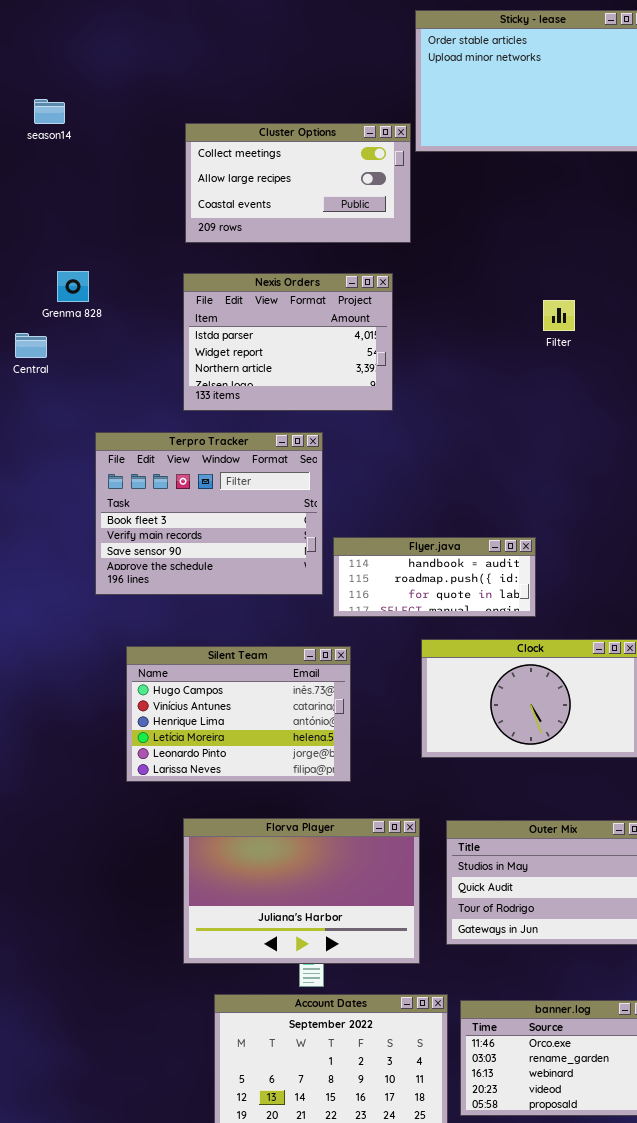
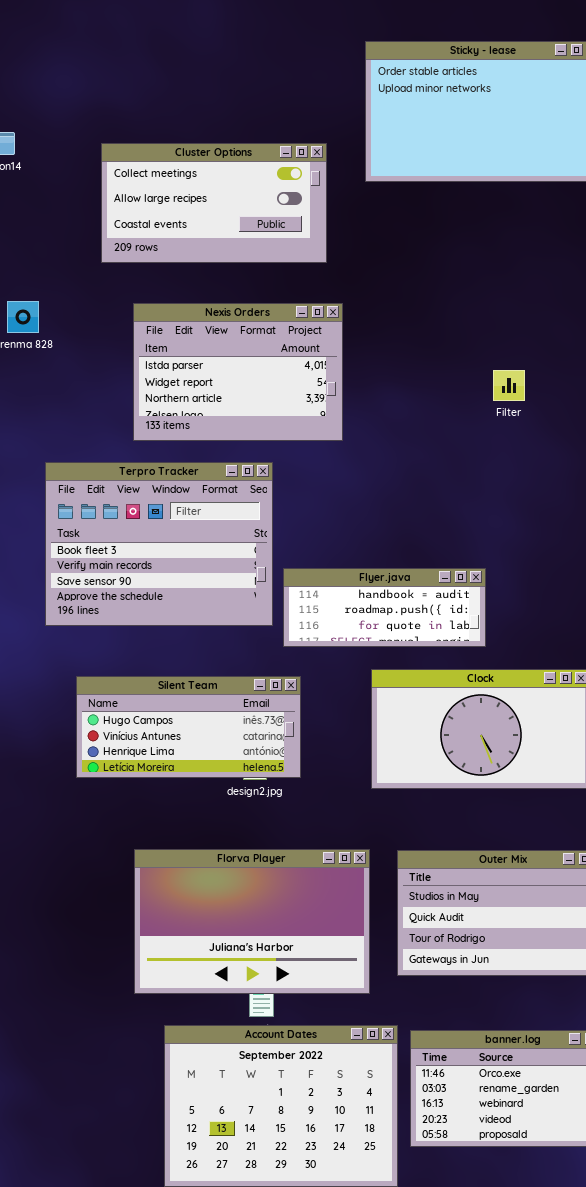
Cluster Options: [185,123,411,243] -> [101,143,327,263], moved
Filter: [543,300,575,331] -> [493,370,525,401], moved
Silent Team: [126,646,351,782] -> [76,676,301,778], resized

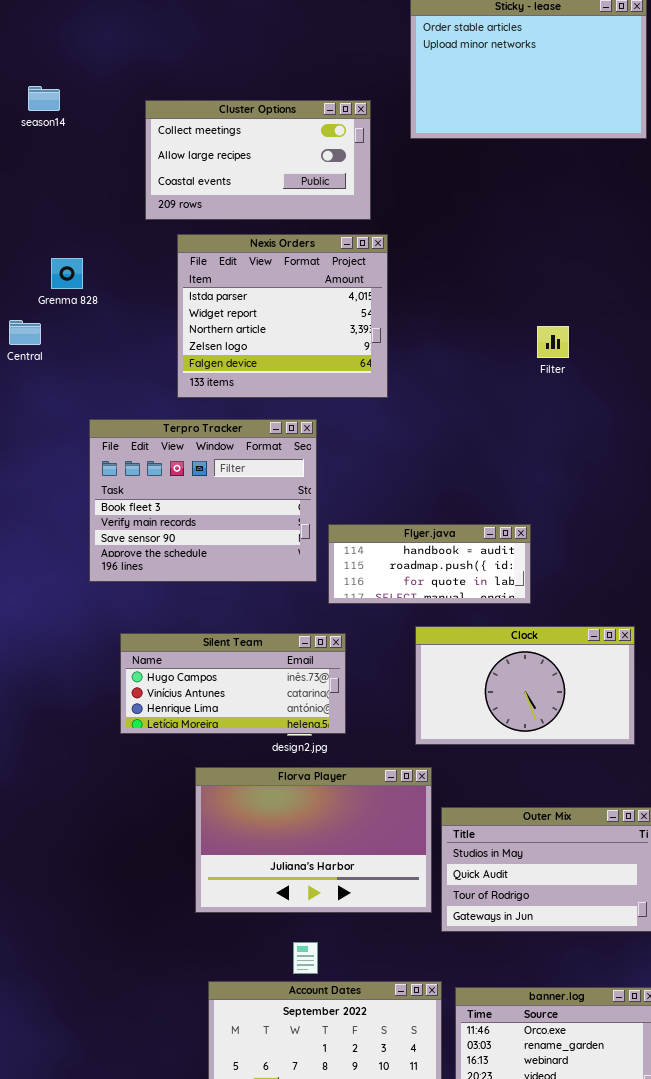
Nexis Orders: [133,303,343,441] -> [177,234,388,398], resized
Florva Player: [134,849,370,994] -> [195,767,432,913], moved

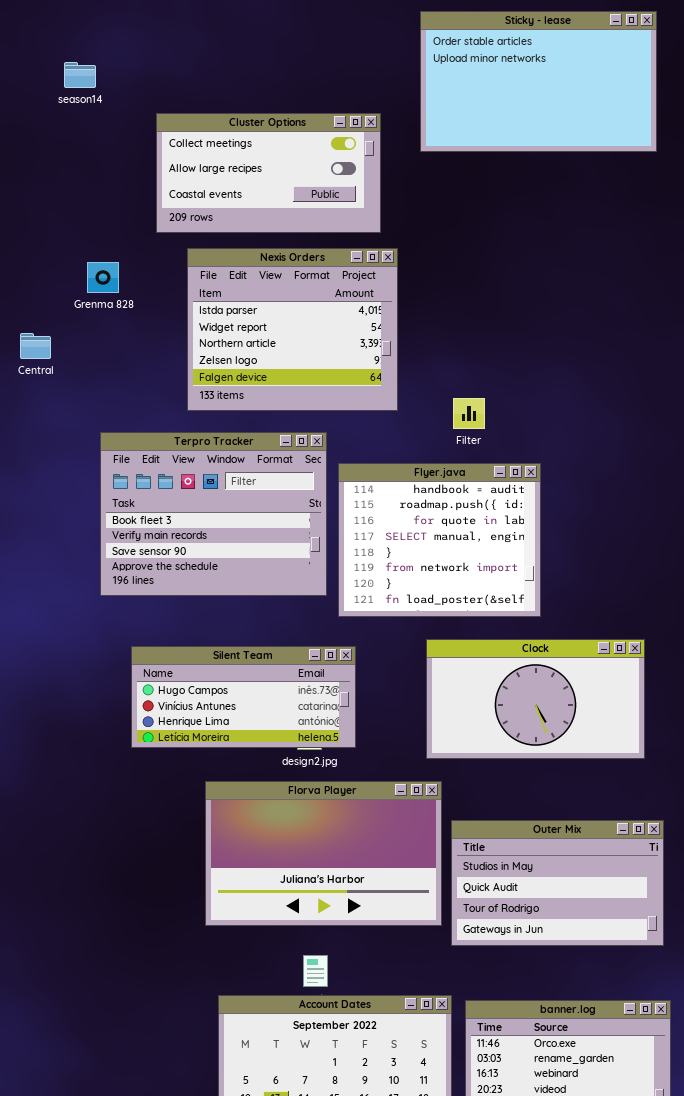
season14: [28,86,60,111] -> [64,62,96,88], moved
Grenma 828: [51,258,83,289] -> [87,262,119,293], moved
Filter: [537,326,569,358] -> [453,398,485,429], moved
Flyer.java: [328,524,531,604] -> [338,463,541,617], resized

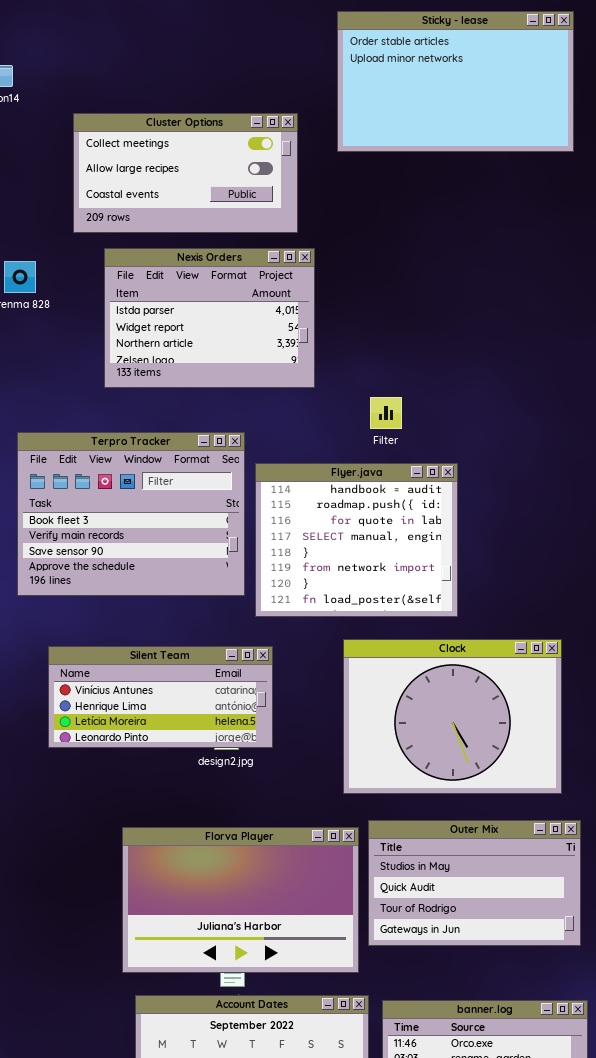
Nexis Orders: [187,248,398,411] -> [104,248,315,388], resized
Clock: [426,639,645,759] -> [343,639,562,794], resized
Silent Team: [131,646,356,748] -> [48,646,273,748], scrolled down 1 row
Florva Player: [205,781,442,926] -> [122,827,359,973], moved

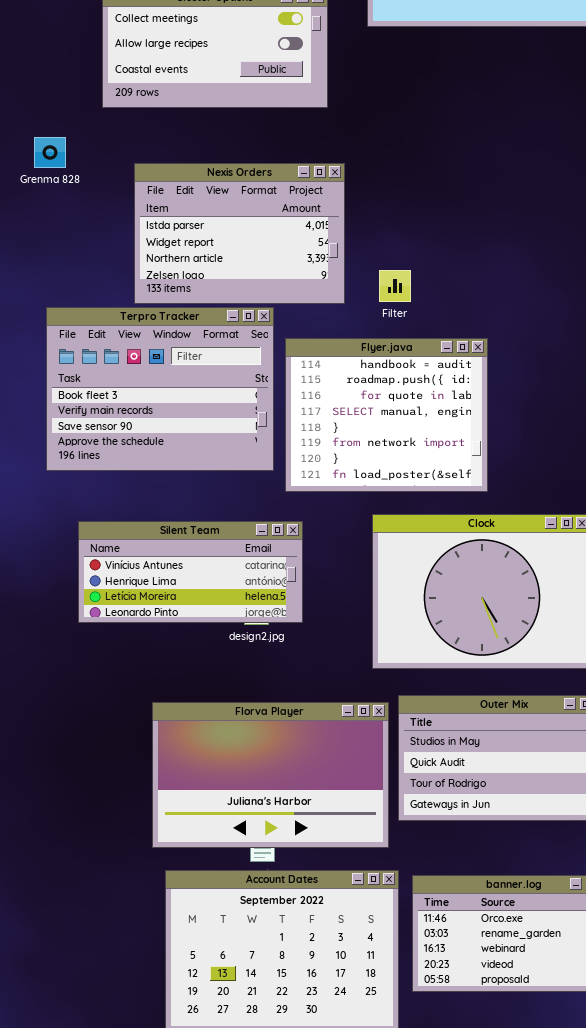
Nexis Orders: [104,248,315,388] -> [134,163,345,304], moved
Filter: [370,397,402,429] -> [379,270,411,302], moved

